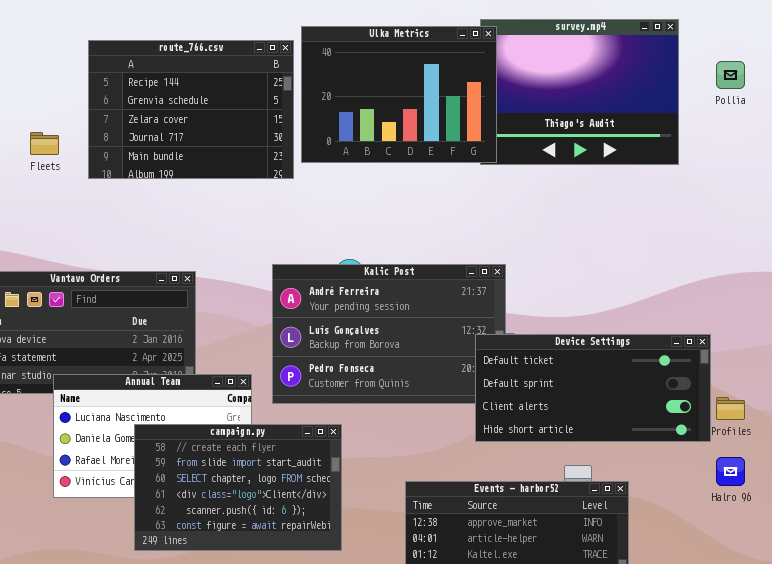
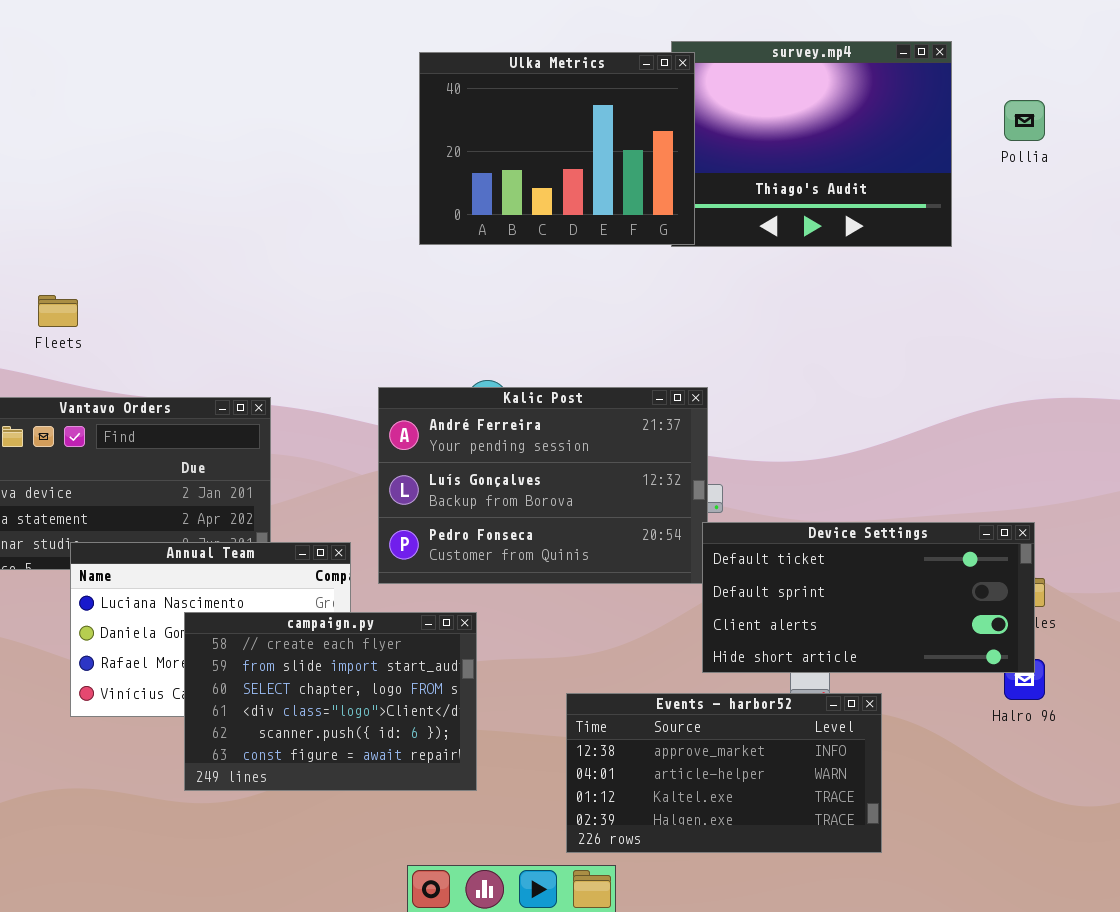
route_766.csv: [88,40,294,179] -> none, closed
Fleets: [30,132,59,155] -> [38,295,78,327], moved
Device Settings: [475,334,711,442] -> [702,522,1035,673], moved

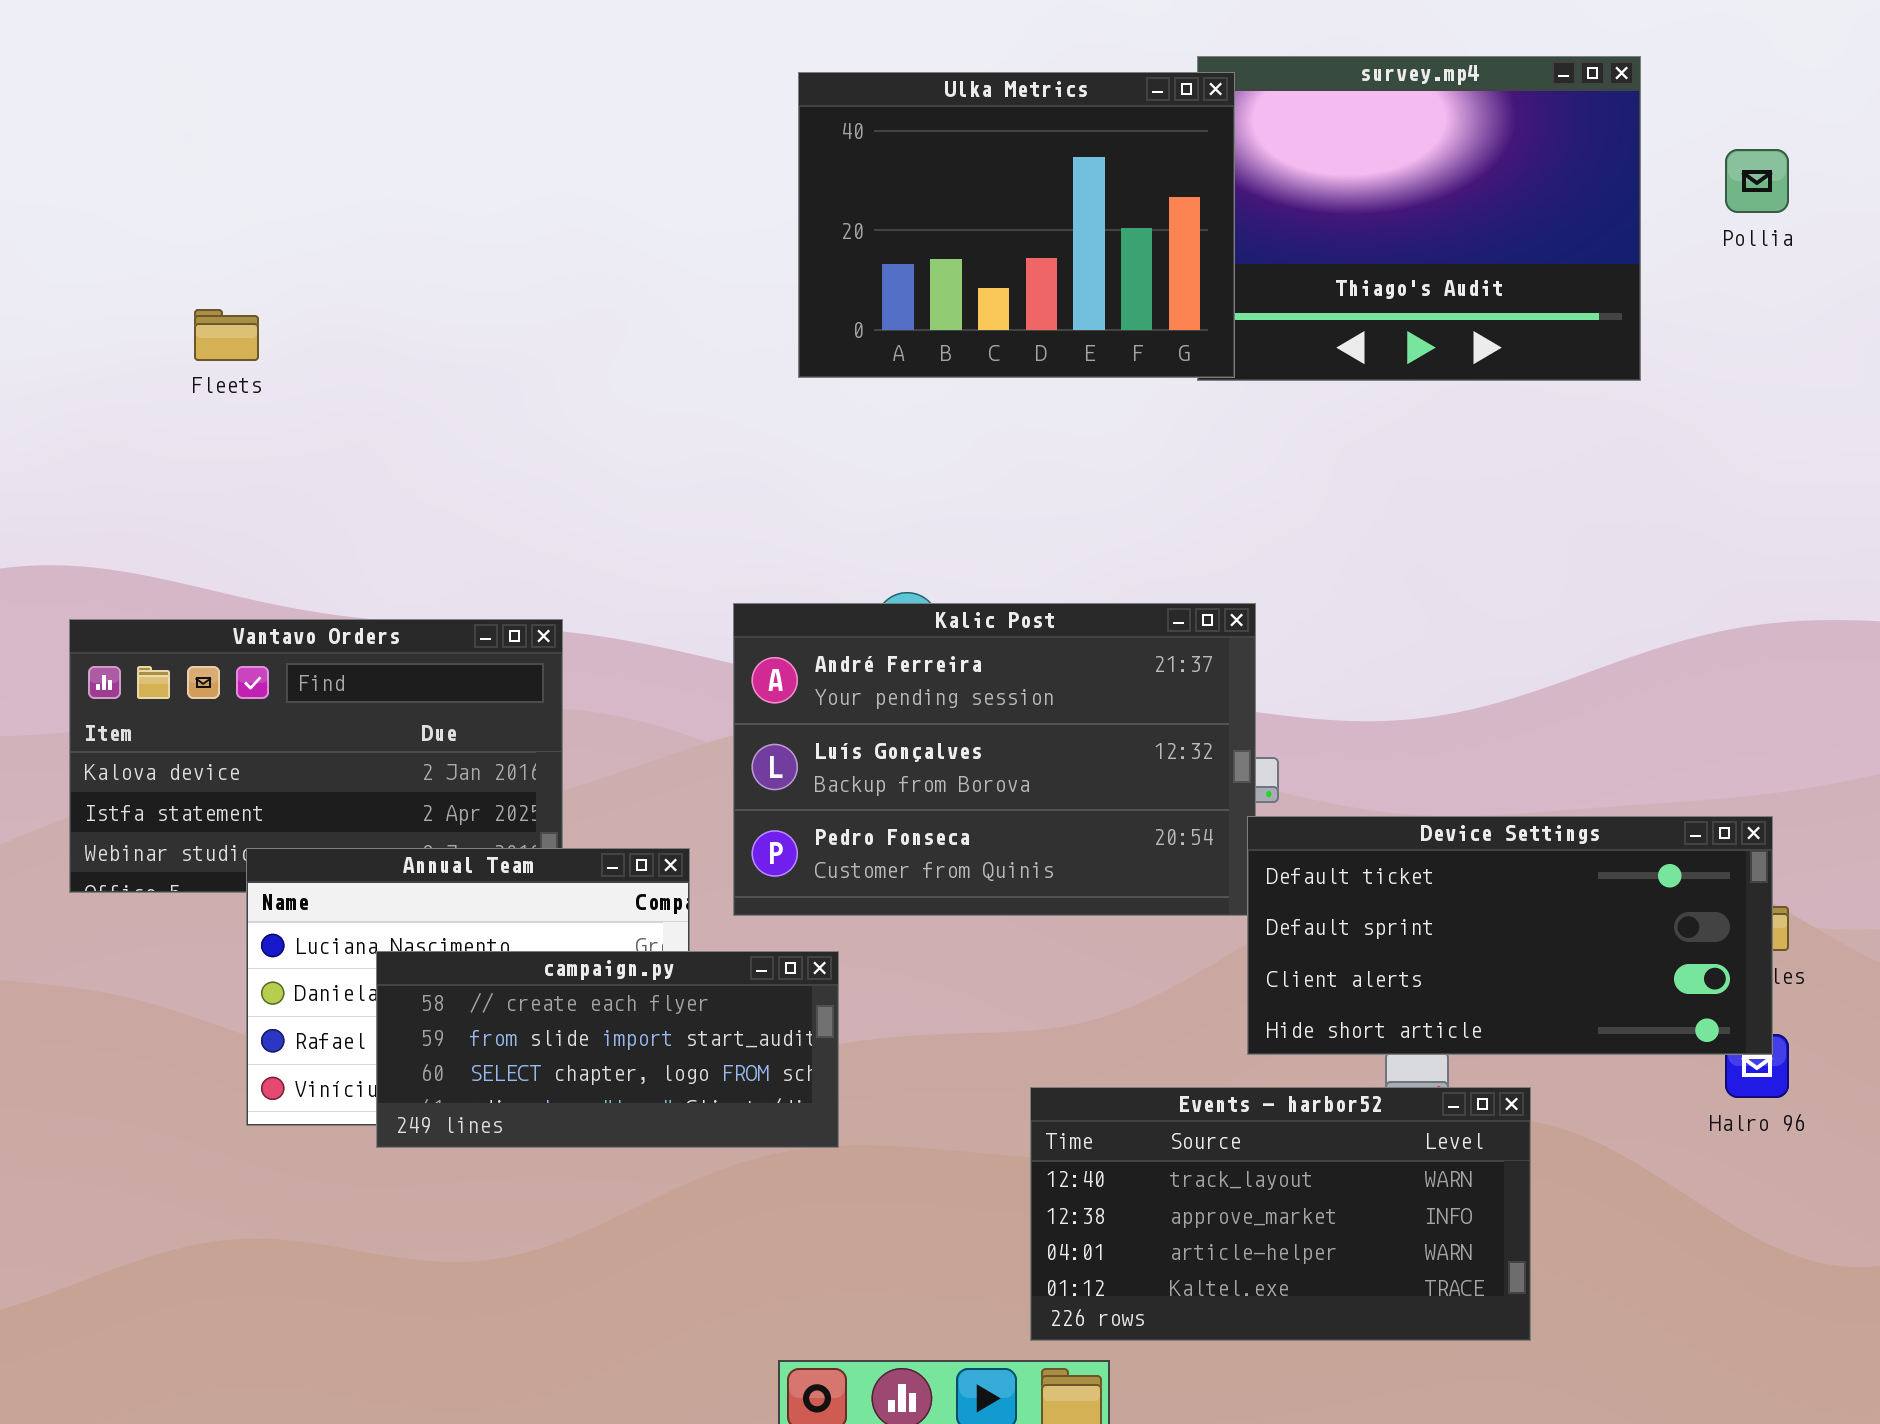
Fleets: [38,295,78,327] -> [194,309,259,361], moved
campaign.py: [184,612,477,791] -> [376,951,839,1148], moved, resized
Events - harbor52: [566,693,882,853] -> [1030,1087,1531,1341], scrolled up 1 row

